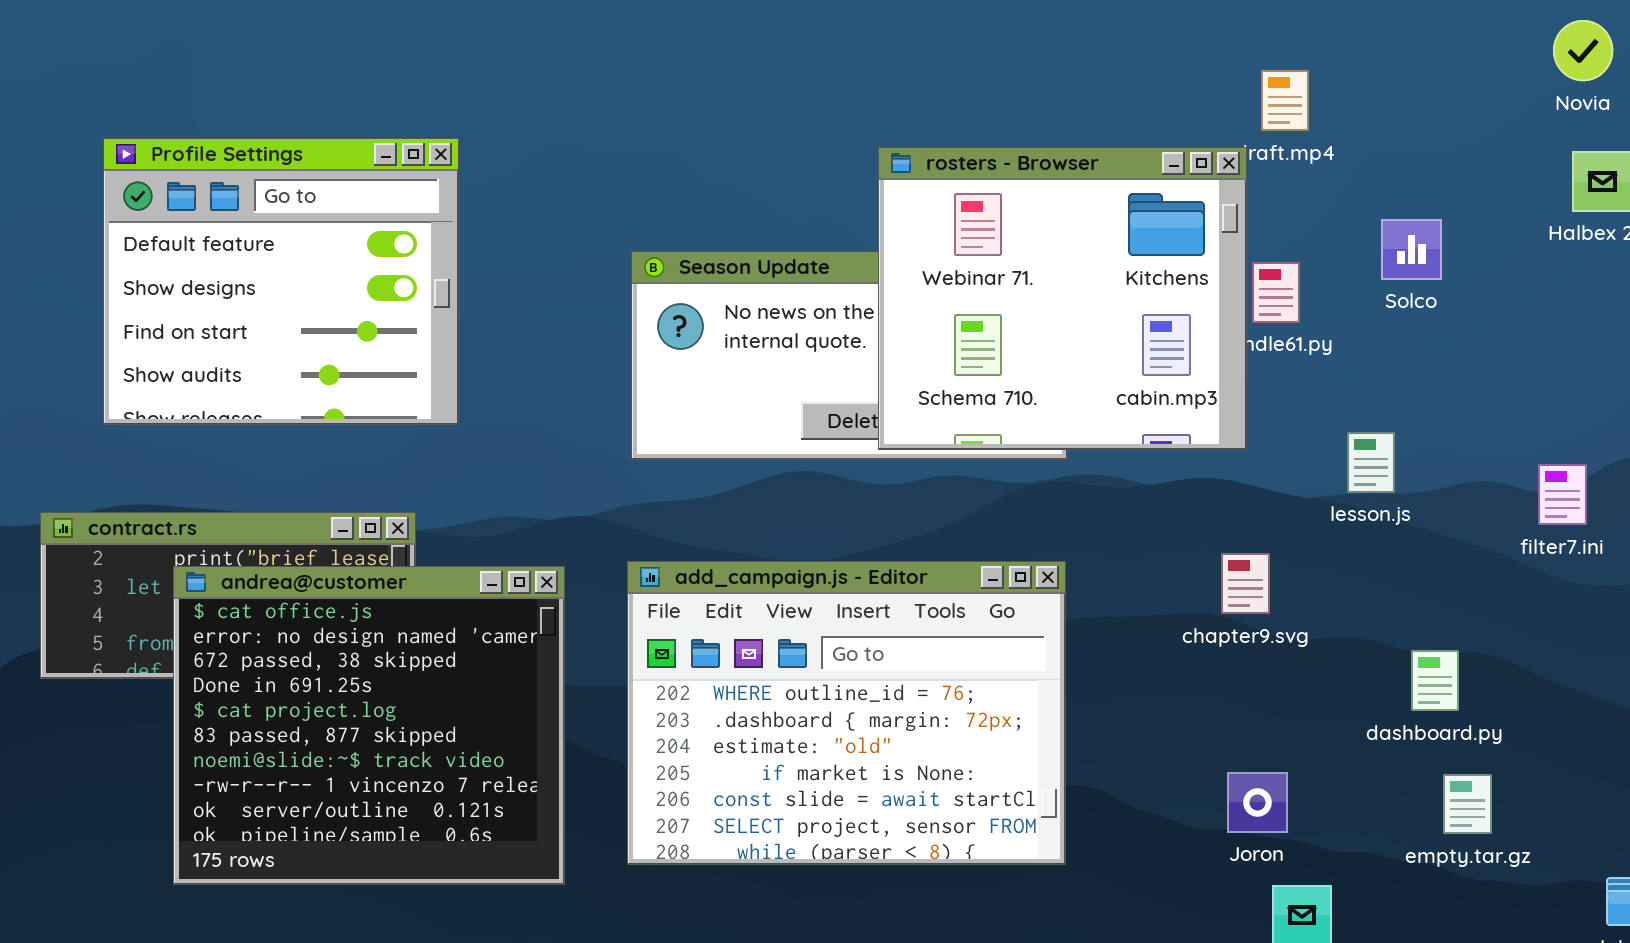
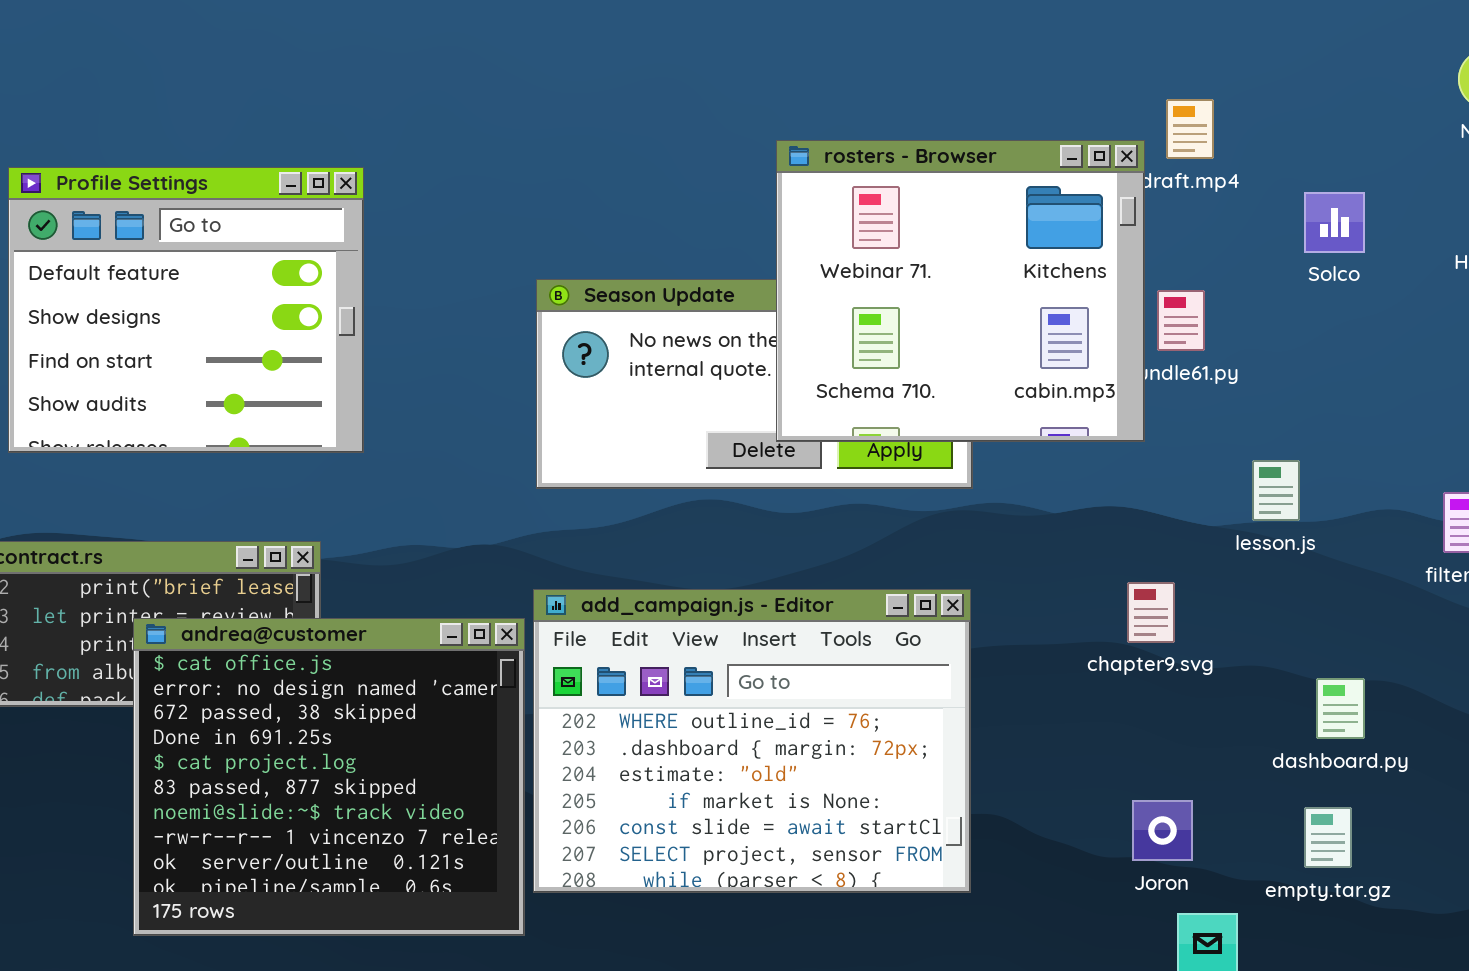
rosters - Browser: [878,147,1247,450] -> [776,140,1145,442], moved
Solco: [1381,219,1442,280] -> [1304,192,1365,253], moved
andrea@customer: [173,566,565,885] -> [133,618,525,936], moved
empty.tar.gz: [1443,774,1492,834] -> [1304,807,1352,868], moved

